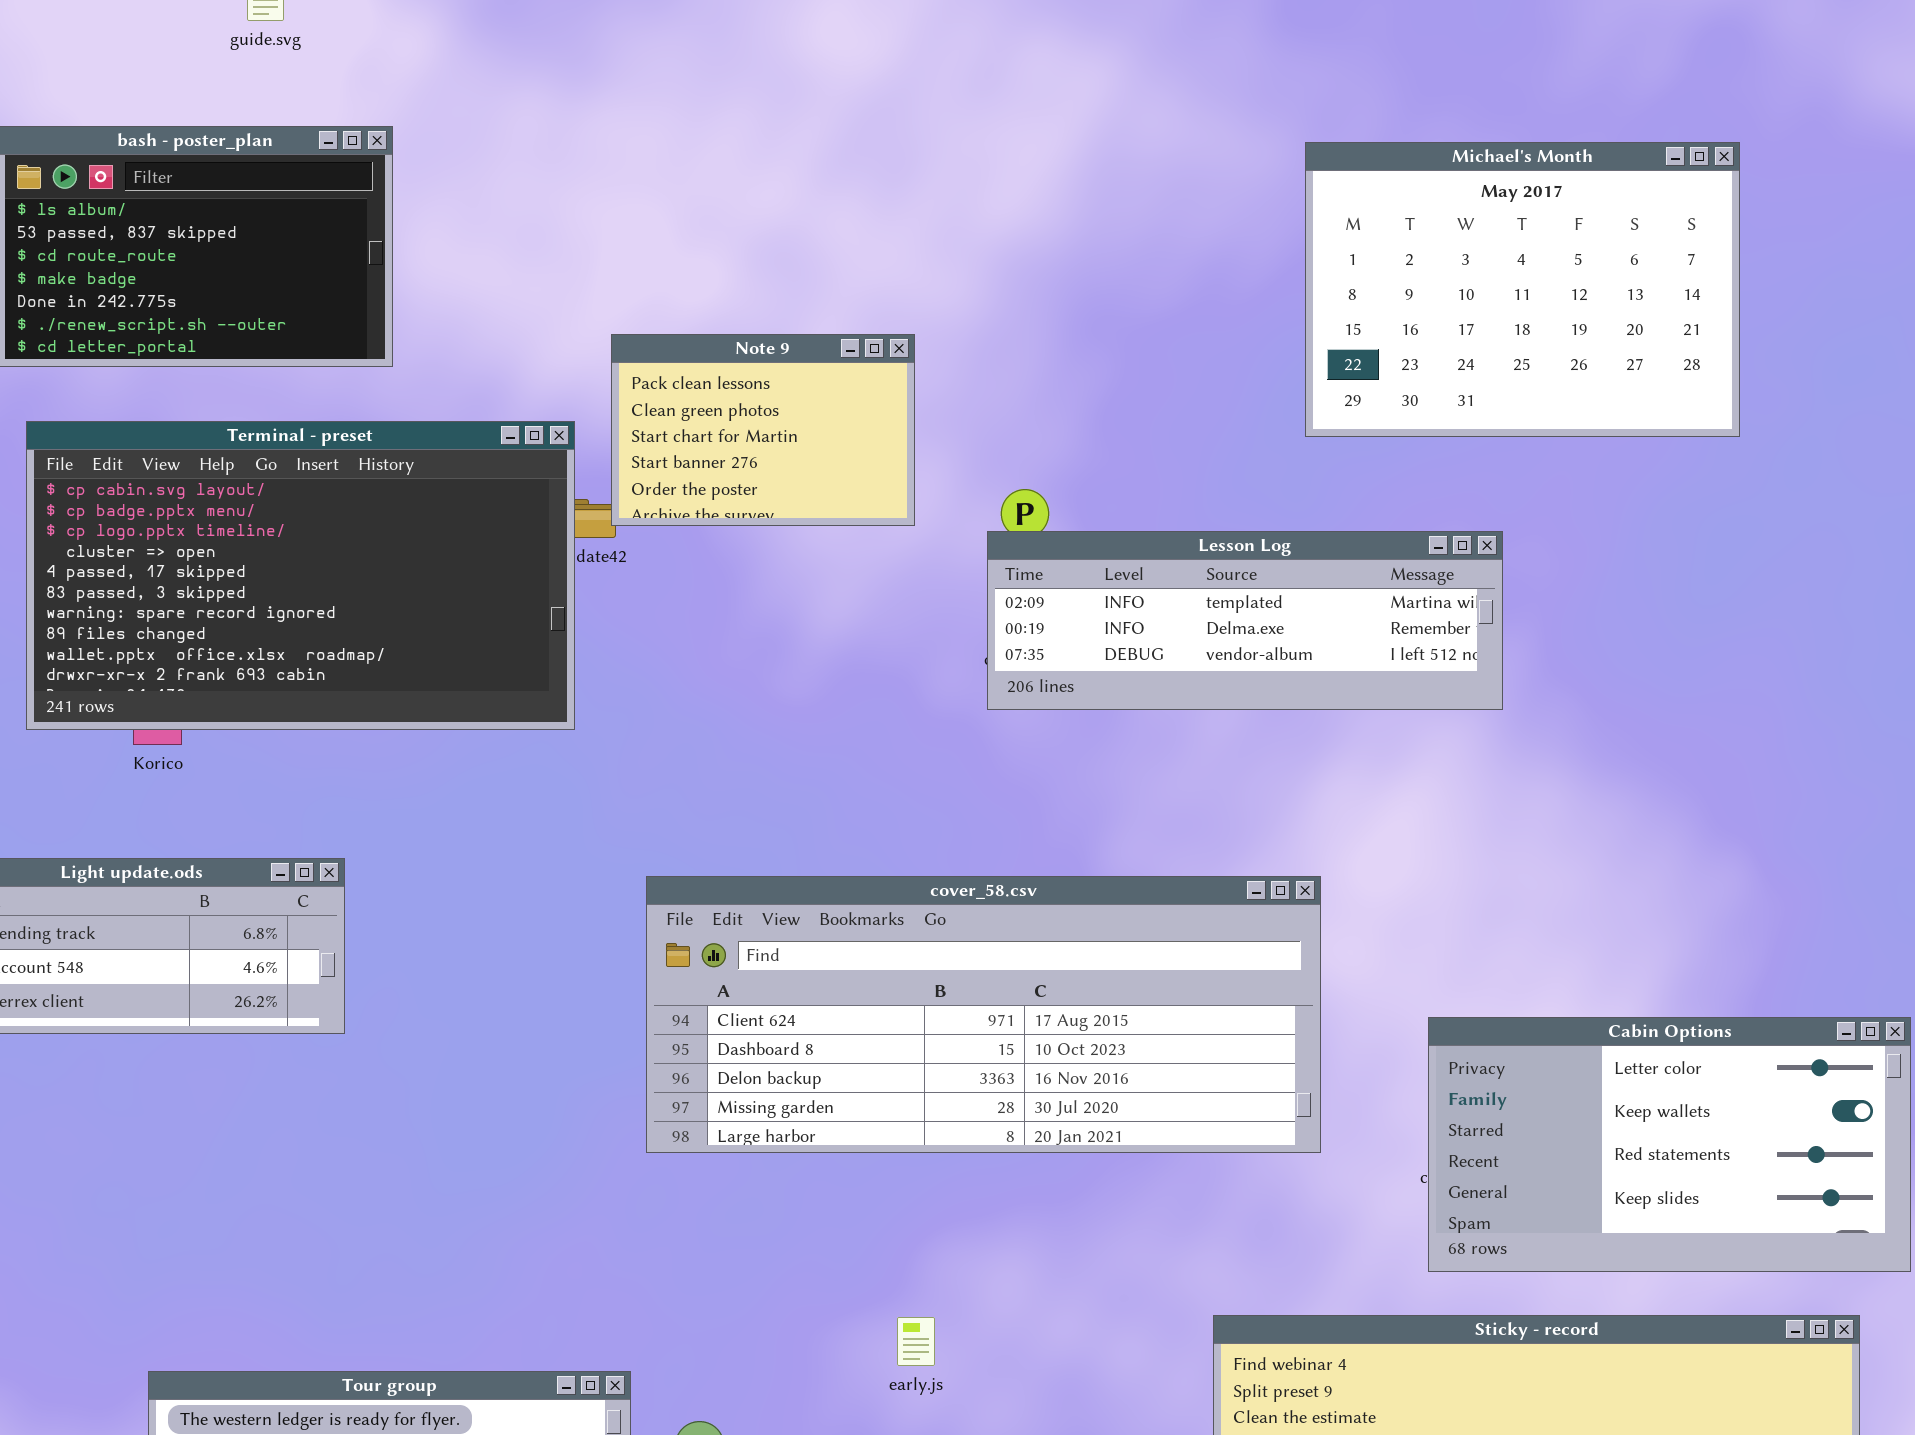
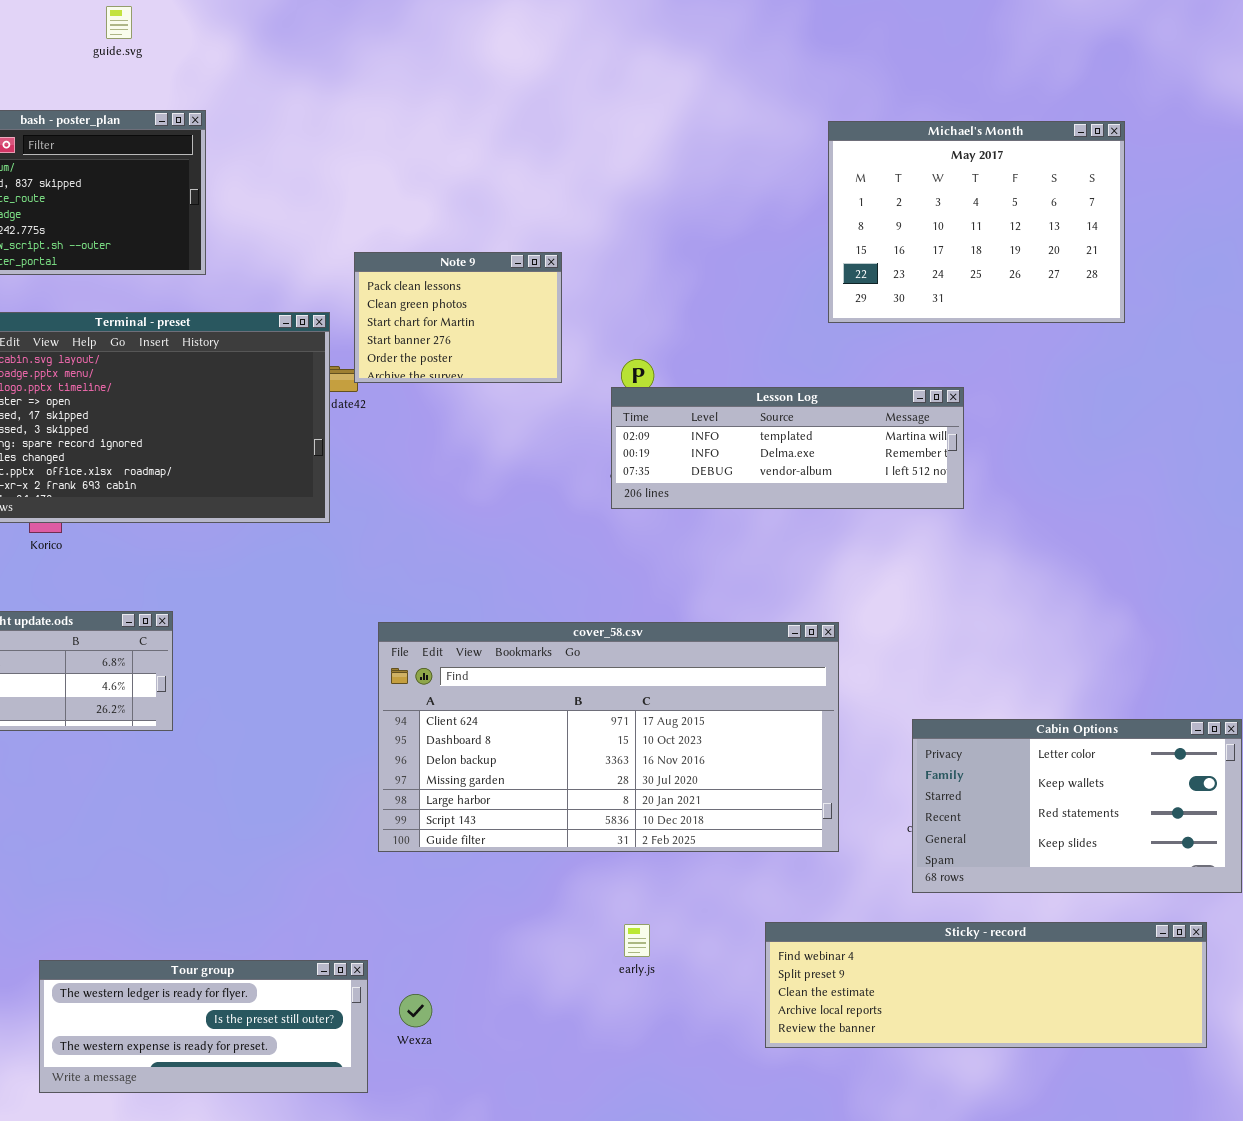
cover_58.csv: [646,876,1321,1153] -> [378,622,839,852], resized
early.js: [897,1317,935,1366] -> [624,924,650,957], moved

